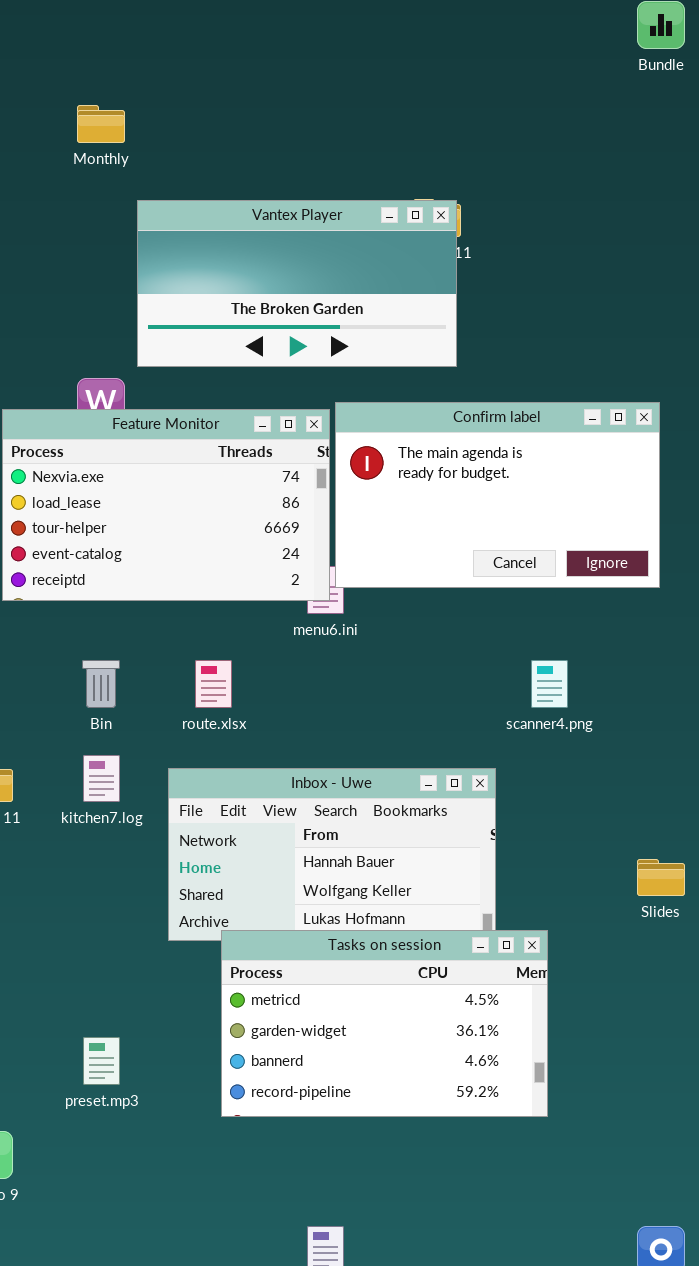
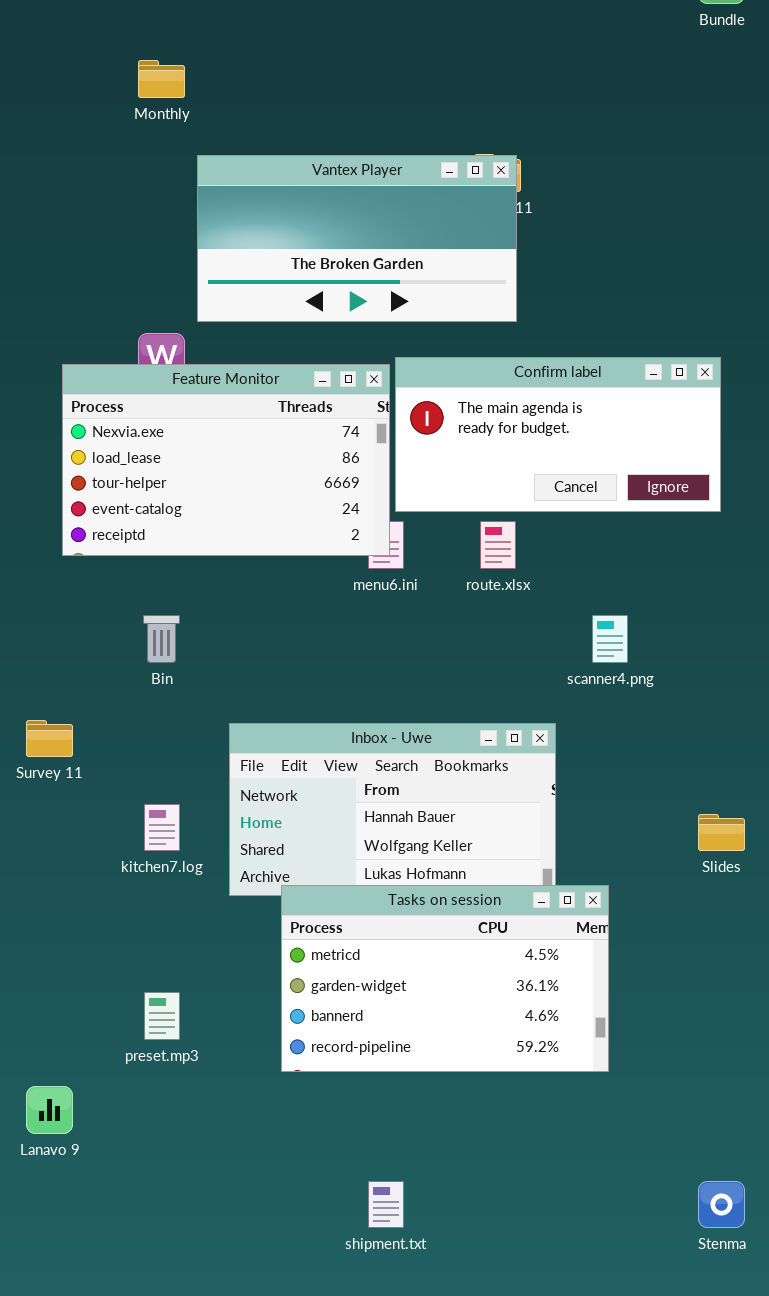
Confirm label: [335,402,660,588] -> [395,357,721,512], resized
route.xlsx: [195,660,232,708] -> [480,521,516,569], moved
kitchen7.log: [83,755,120,802] -> [144,804,180,851], moved

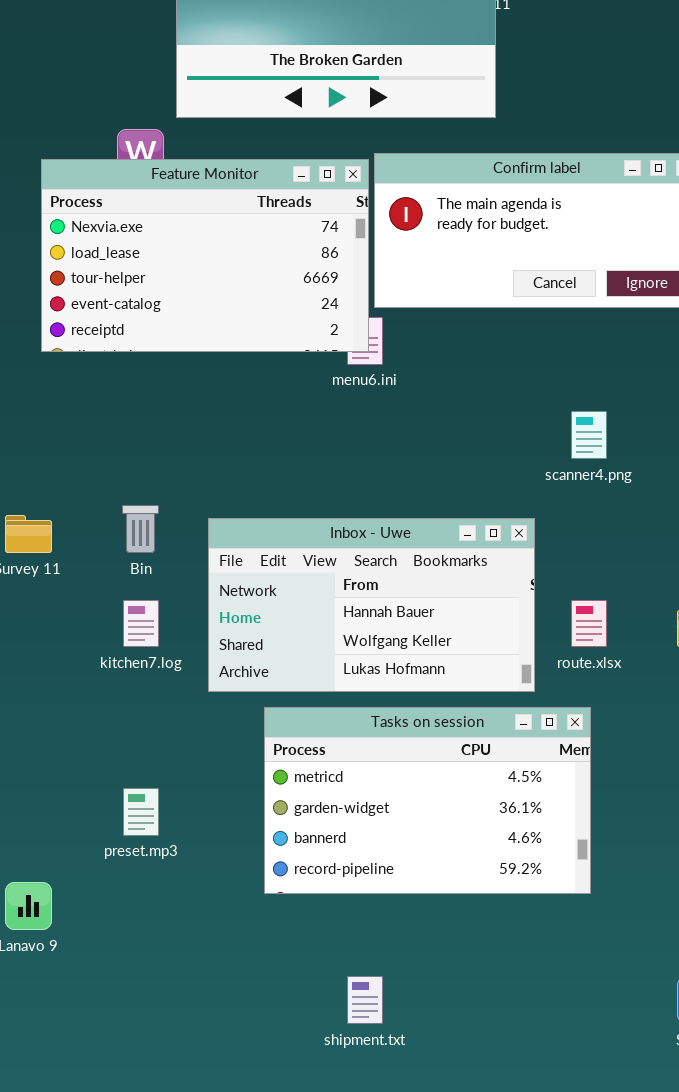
route.xlsx: [480,521,516,569] -> [571,600,607,647], moved
Bin: [143,615,180,663] -> [122,505,159,553], moved
Tasks on session: [281,885,609,1072] -> [264,707,591,894], moved

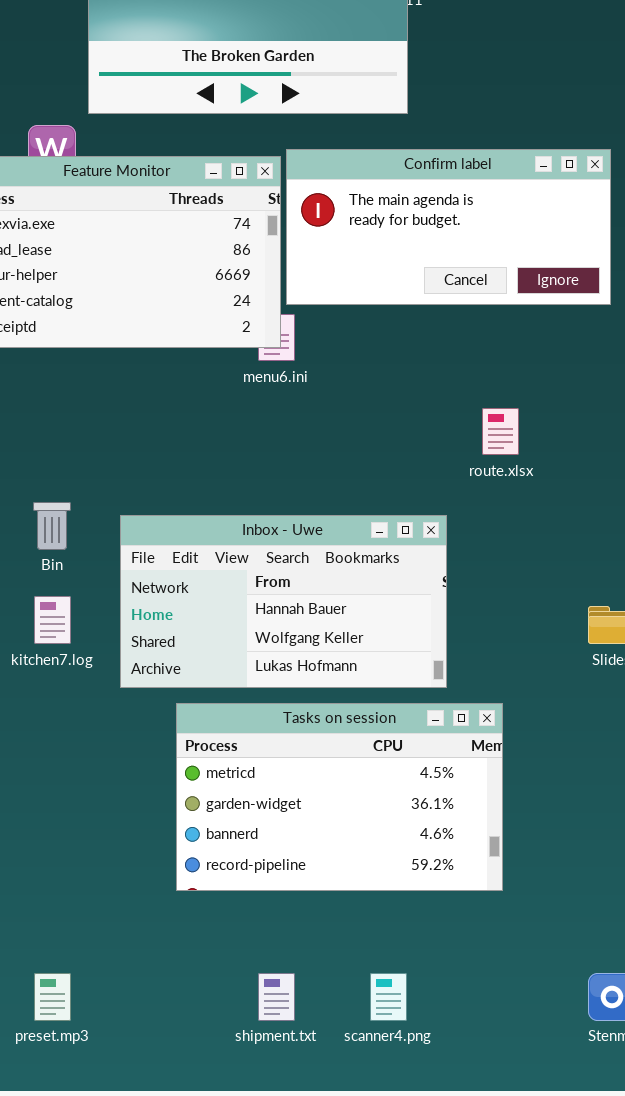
scanner4.png: [571,411,607,459] -> [370,973,407,1021], moved
route.xlsx: [571,600,607,647] -> [482,408,519,455], moved
preset.mp3: [123,788,159,836] -> [34,973,71,1021], moved

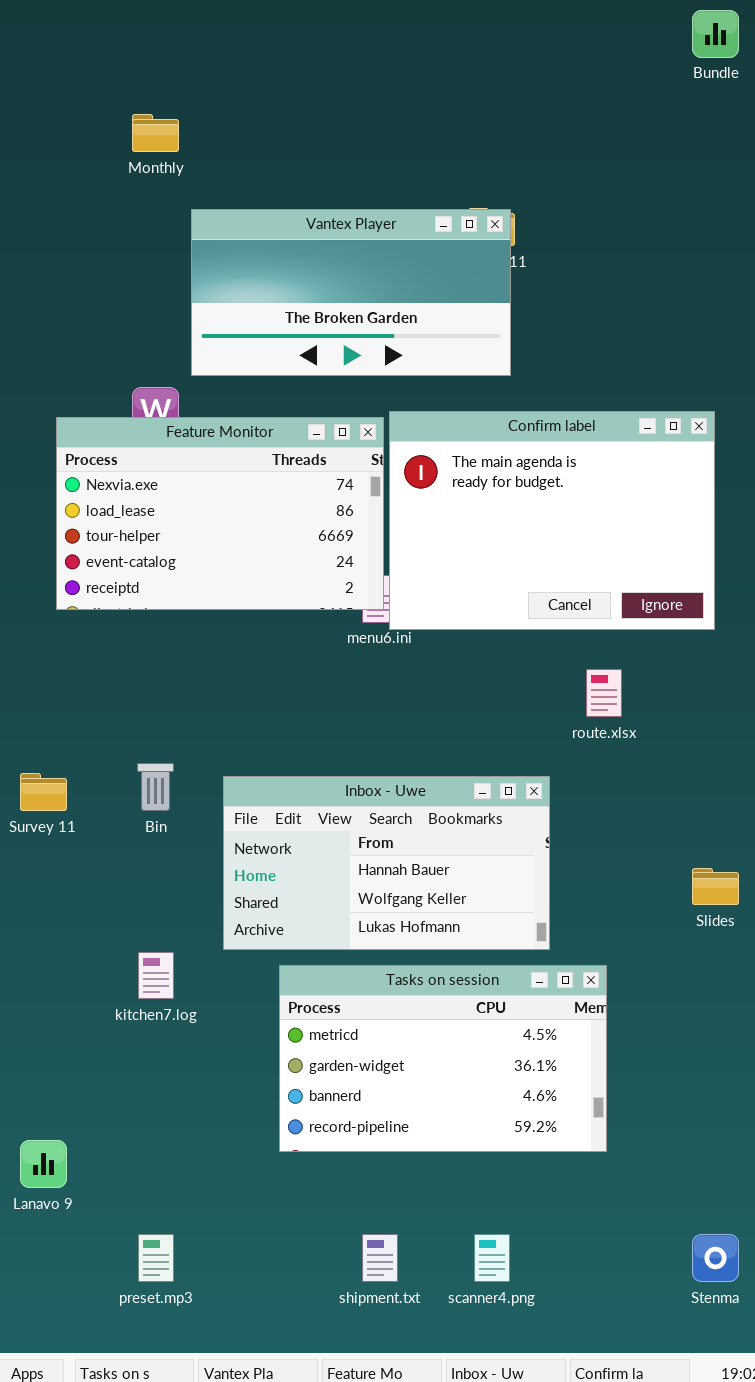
Confirm label: [286,149,611,305] -> [389,411,715,630], resized
kitchen7.log: [34,596,71,644] -> [138,952,174,999], moved

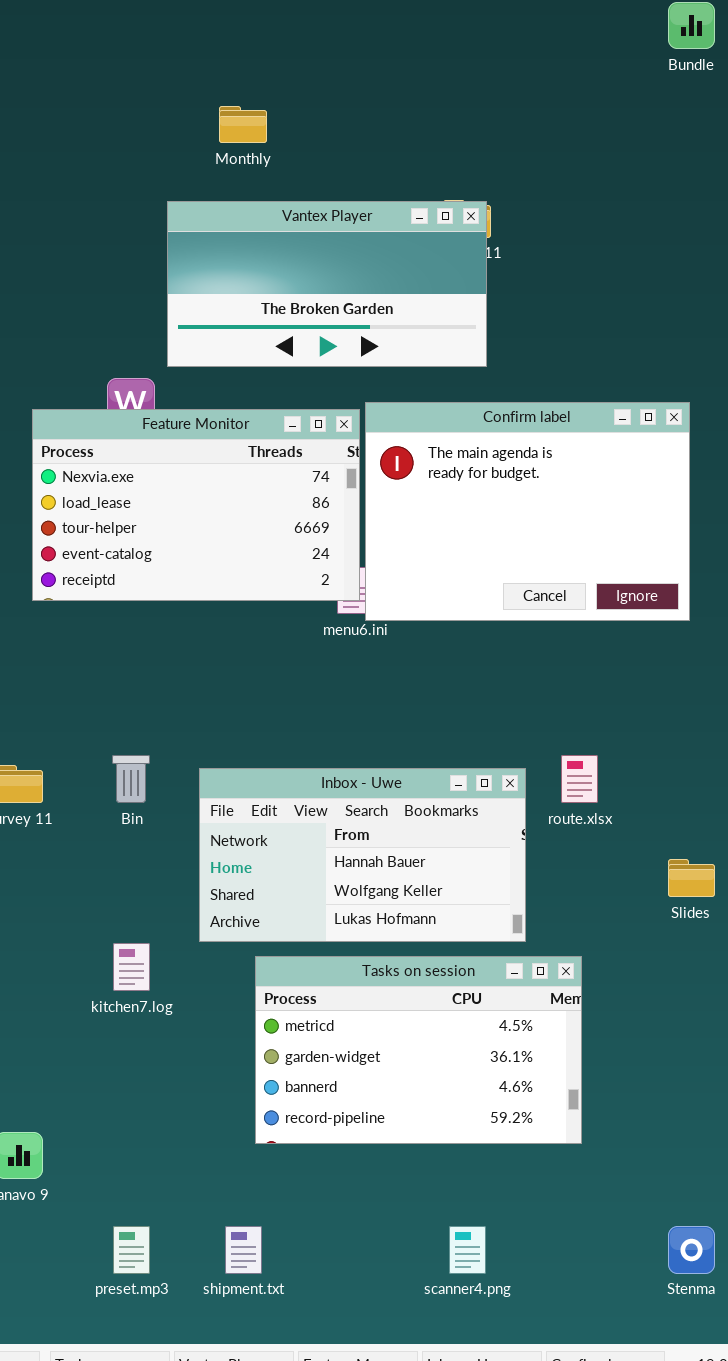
Monthly: [132,114,179,152] -> [219,106,267,143], moved
route.xlsx: [586,669,622,717] -> [561,755,598,803], moved
shipment.txt: [362,1234,398,1282] -> [225,1226,262,1274], moved

